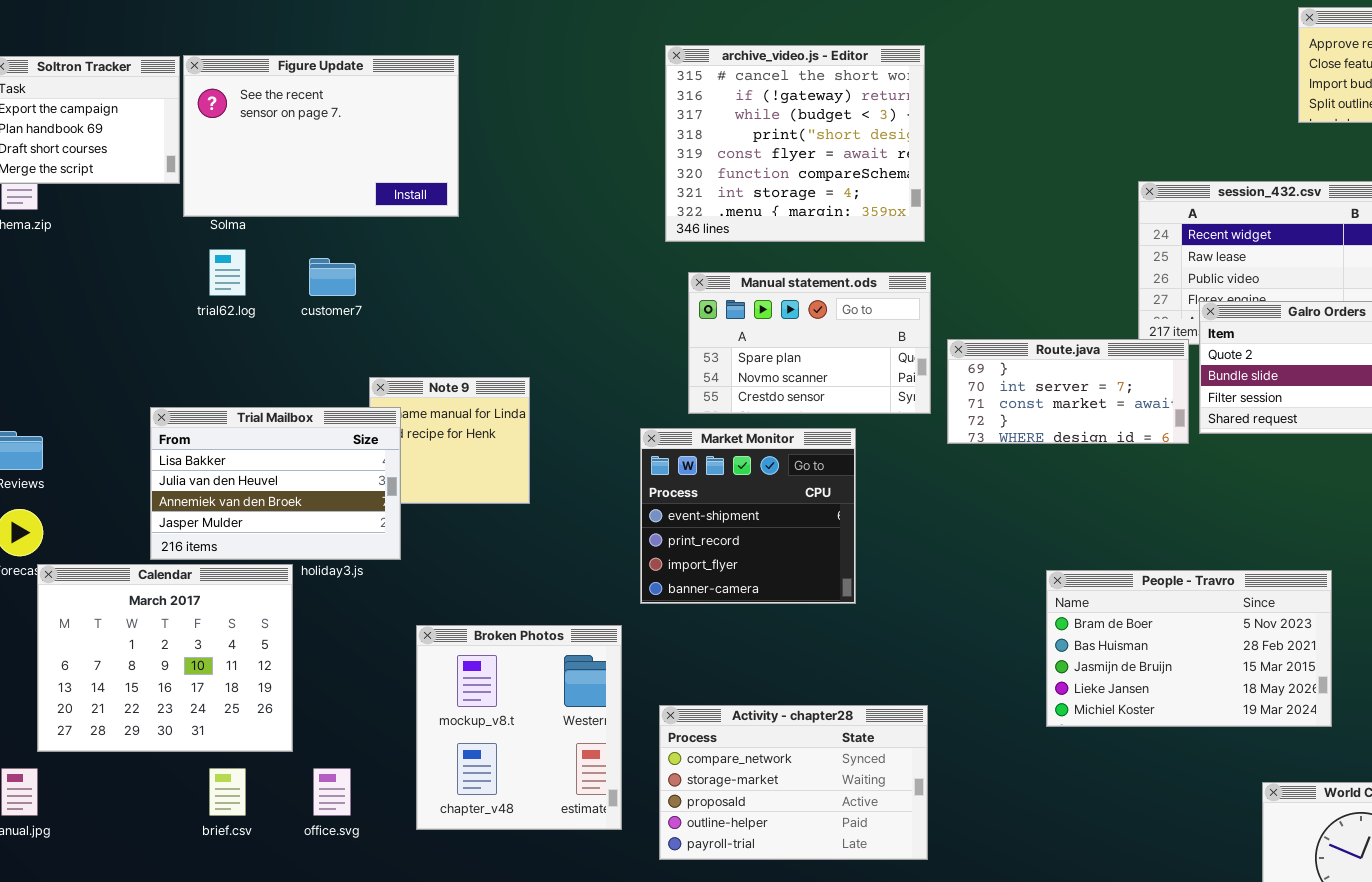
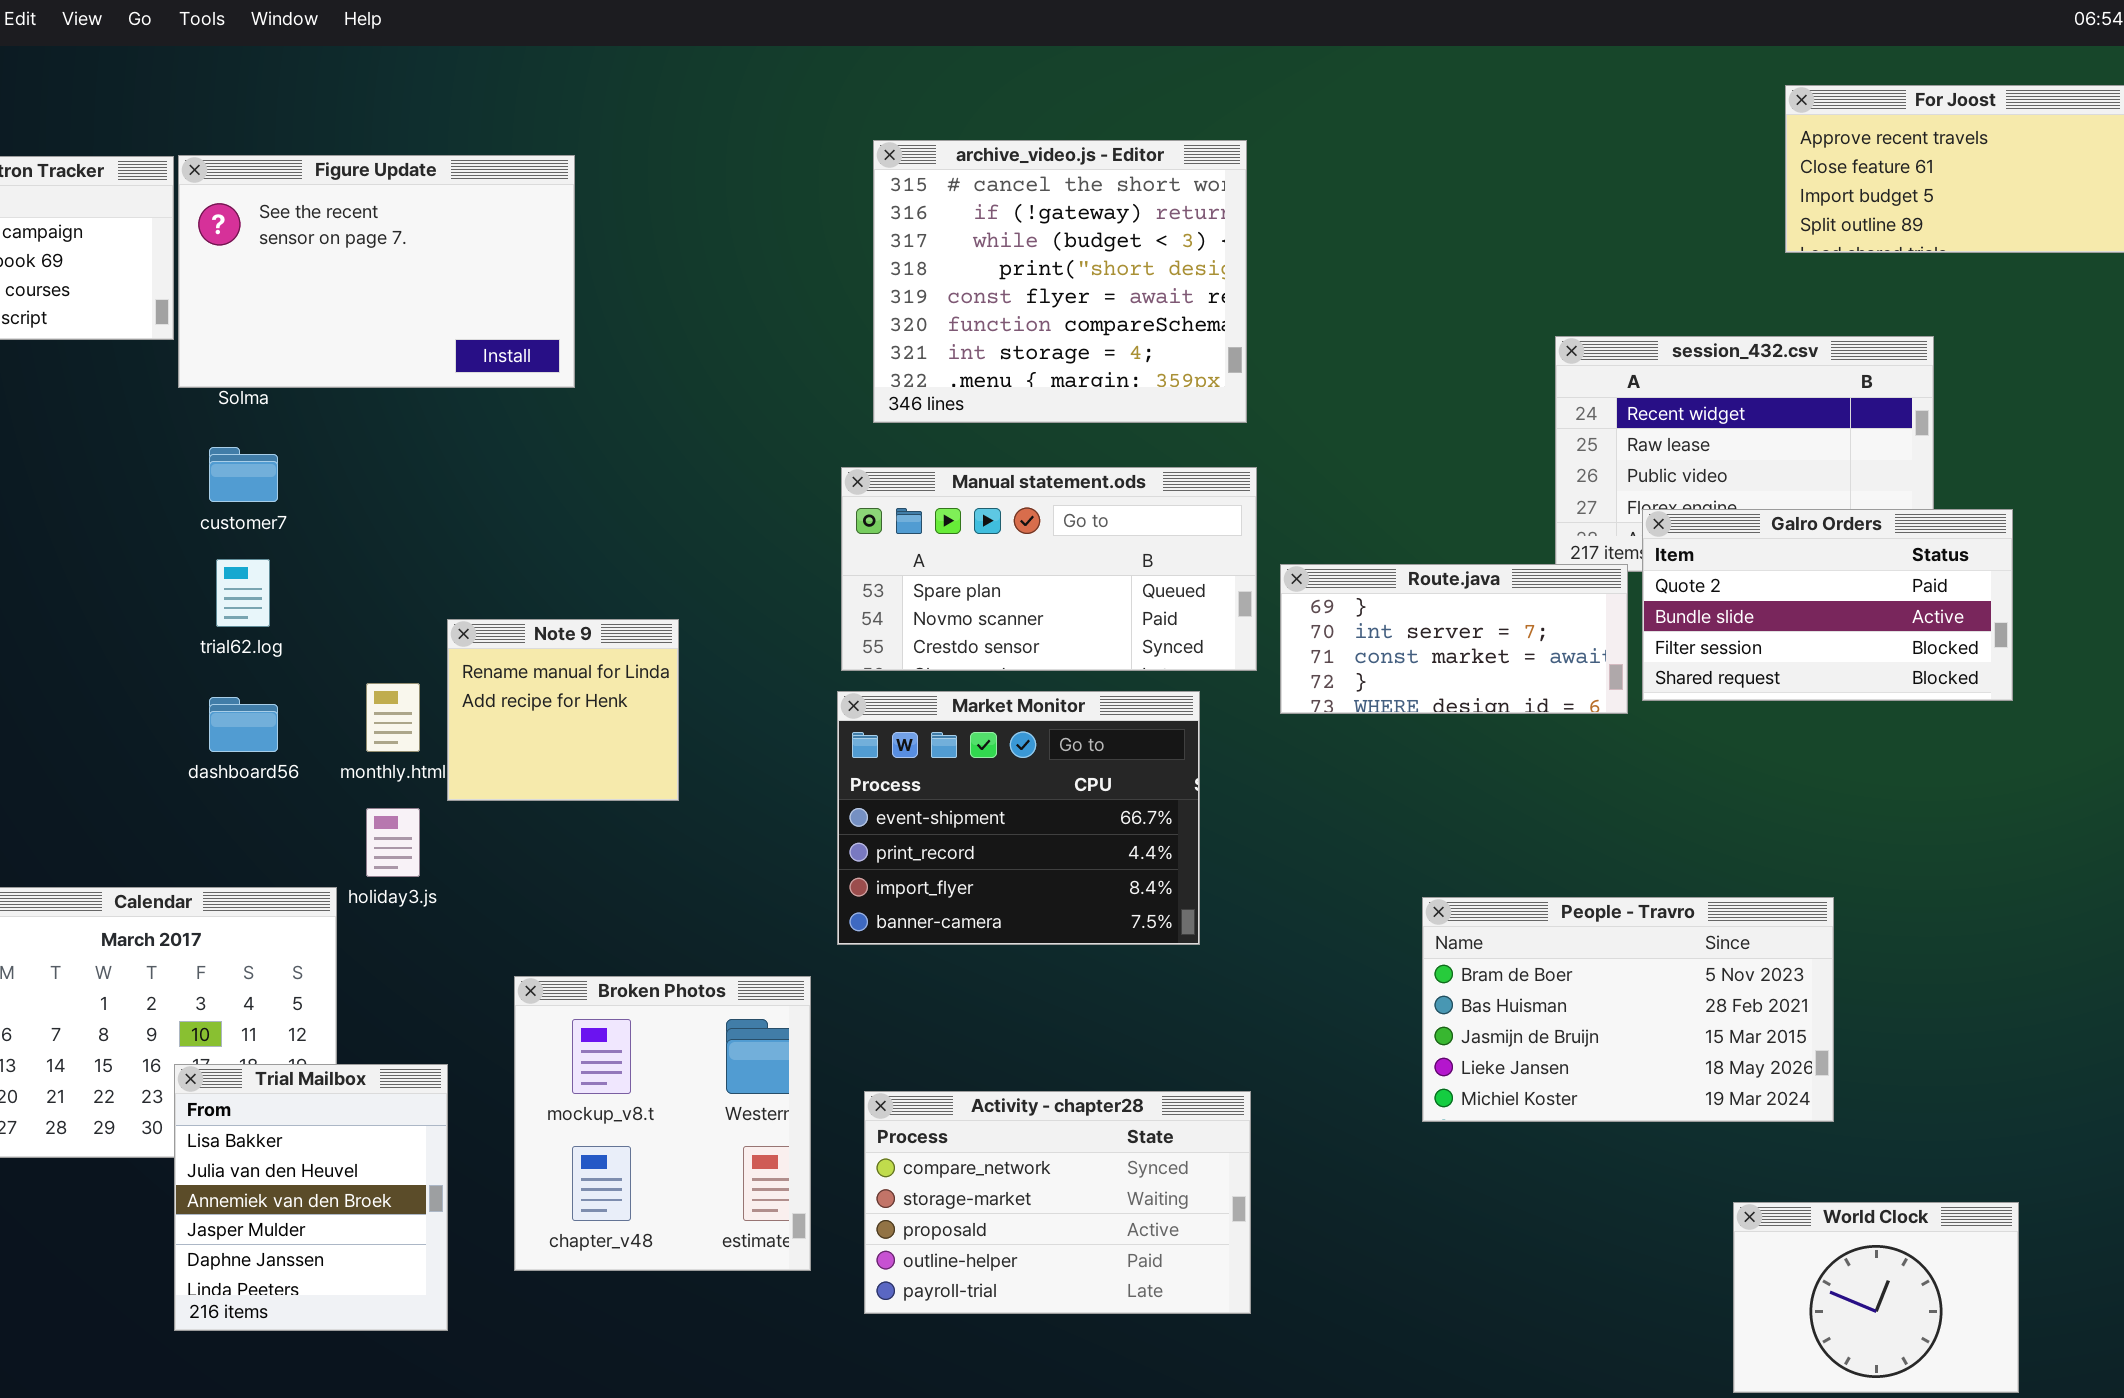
trial62.log: [209,249,246,296] -> [216,559,270,627], moved
customer7: [309,258,356,296] -> [209,447,278,502], moved
Manual statement.ods: [688,272,931,414] -> [841,467,1257,671], resized
Trial Mailbox: [150,407,401,560] -> [174,1064,448,1331], moved, resized
Market Monitor: [640,428,856,604] -> [837,691,1200,945], resized

